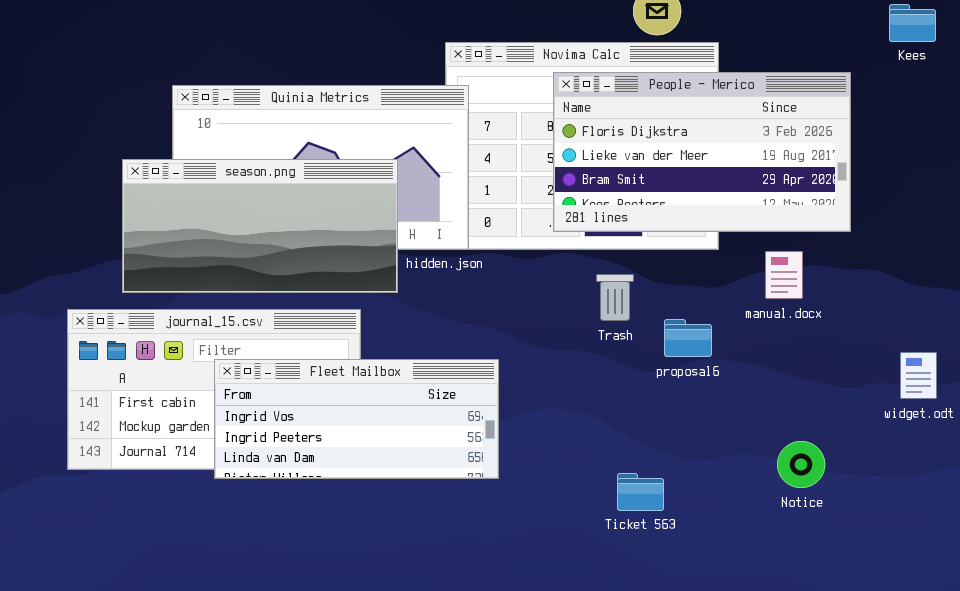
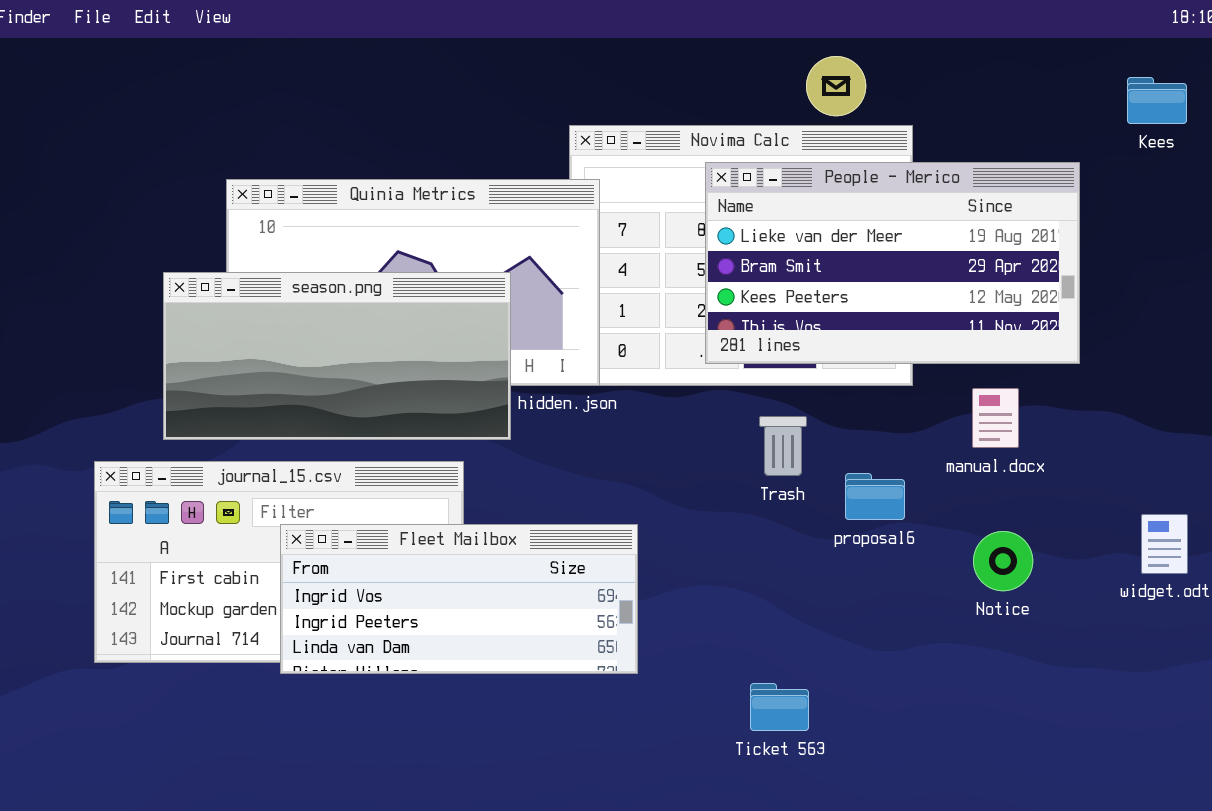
People - Merico: [553,72,851,232] -> [705,162,1080,364], scrolled down 1 row
Notice: [777,441,825,488] -> [973,531,1033,591], moved
Ticket 563: [617,473,664,511] -> [750,683,809,731], moved

